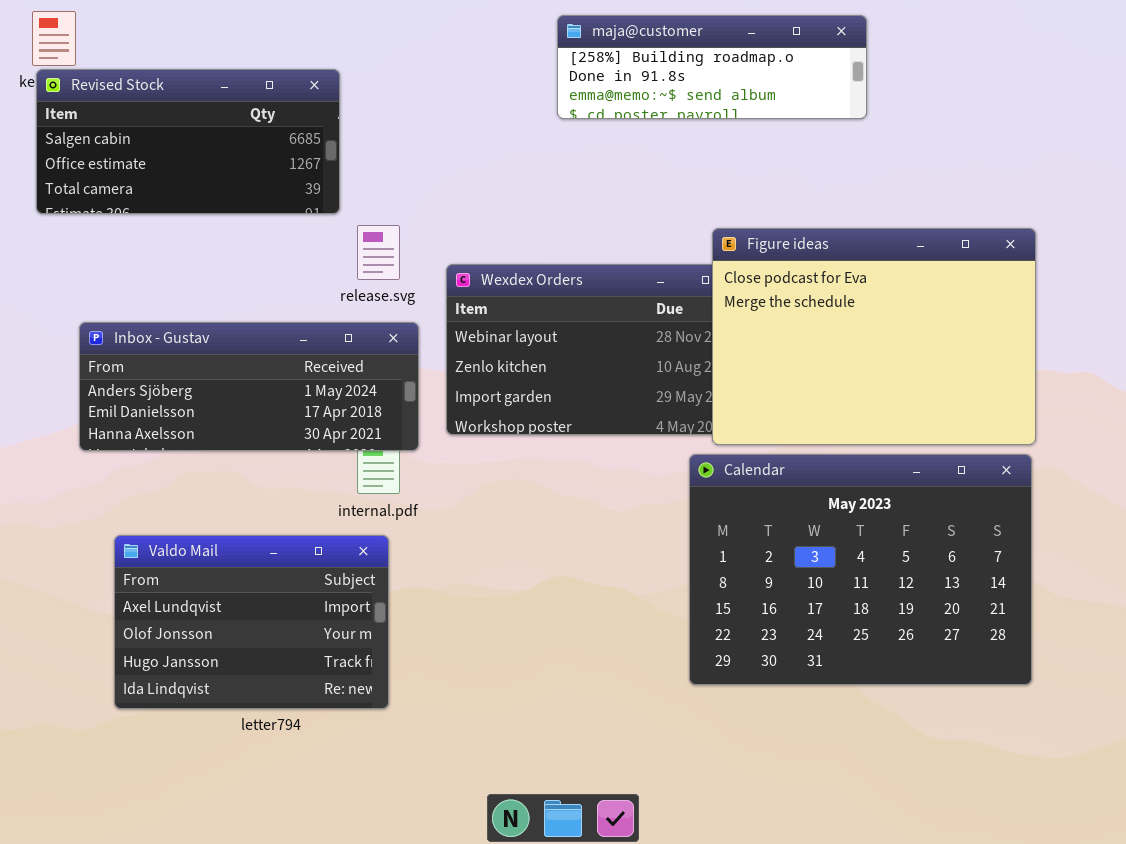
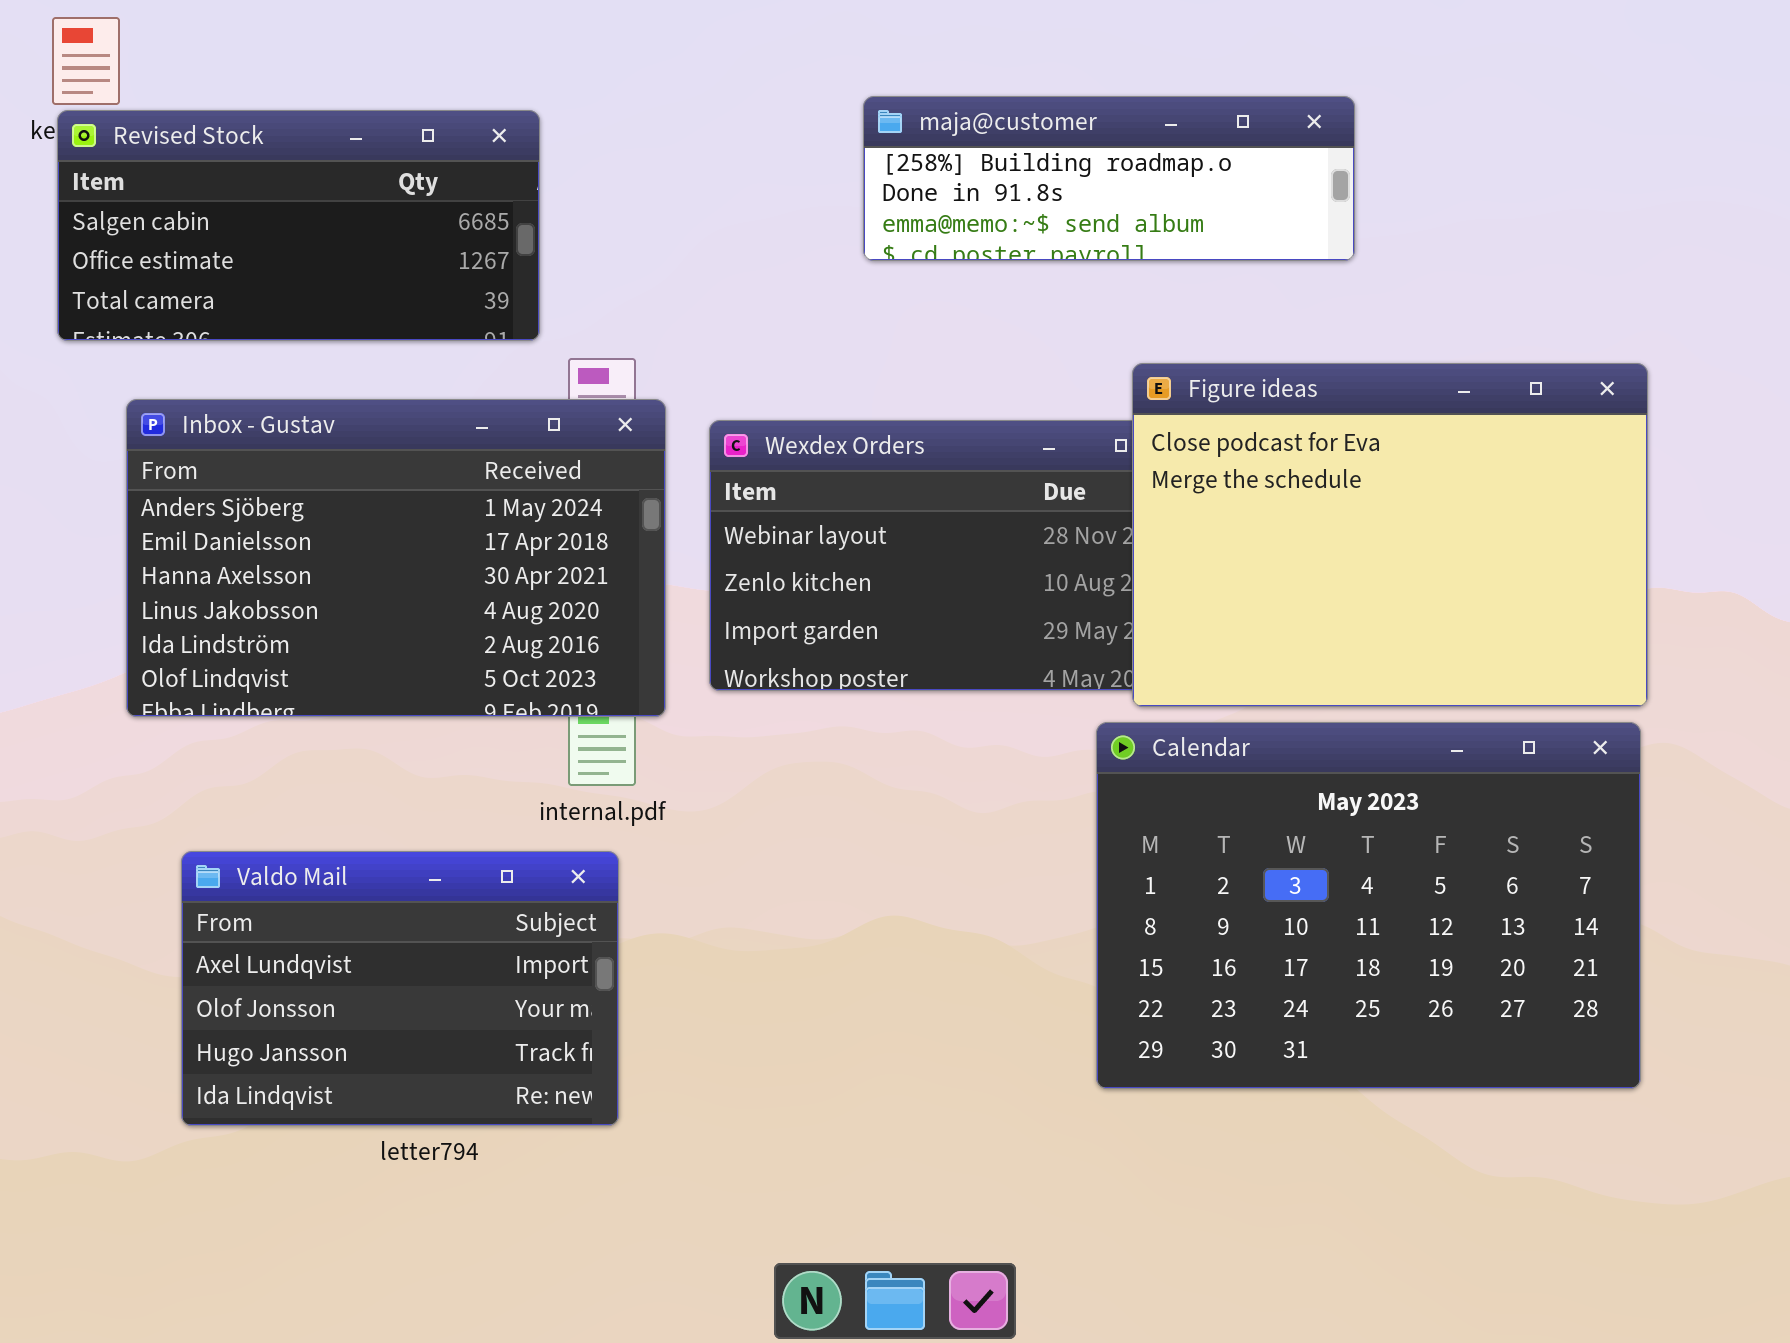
maja@customer: [557,15,867,119] -> [863,96,1355,261], moved
Inbox - Gustav: [79,322,419,451] -> [126,399,666,717], resized

